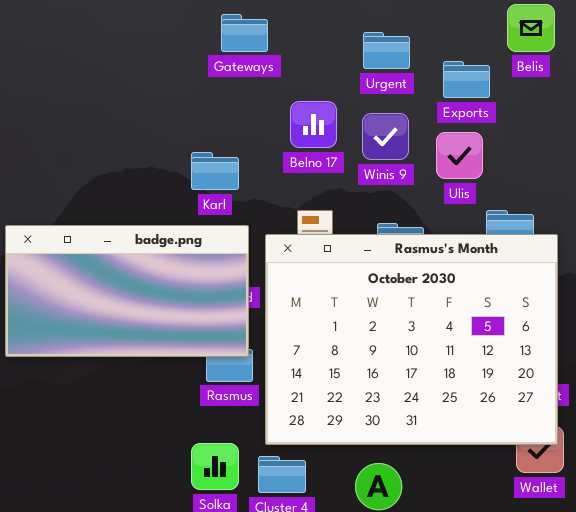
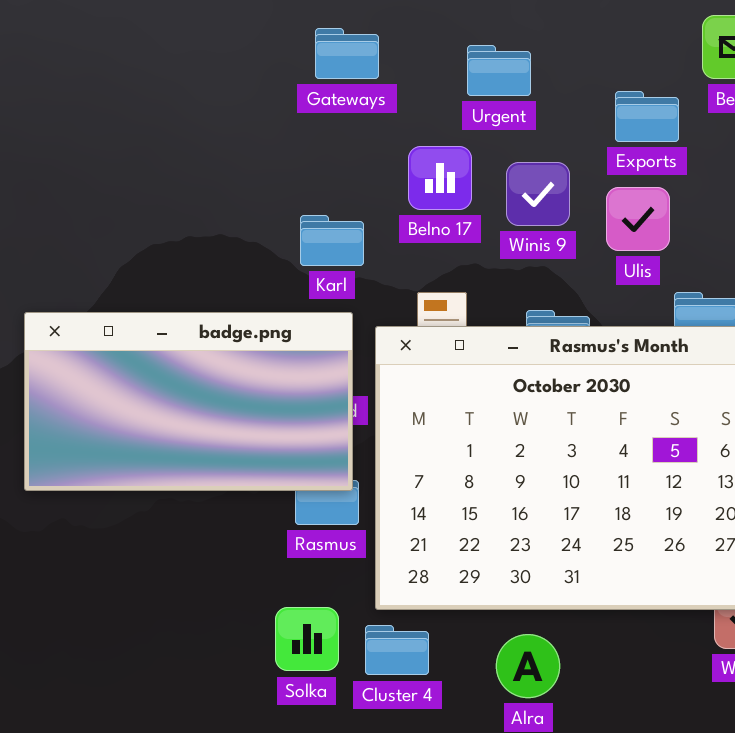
Urgent: [363,32,410,69] -> [467,45,531,96], moved
Karl: [191,152,239,190] -> [300,215,364,266], moved

